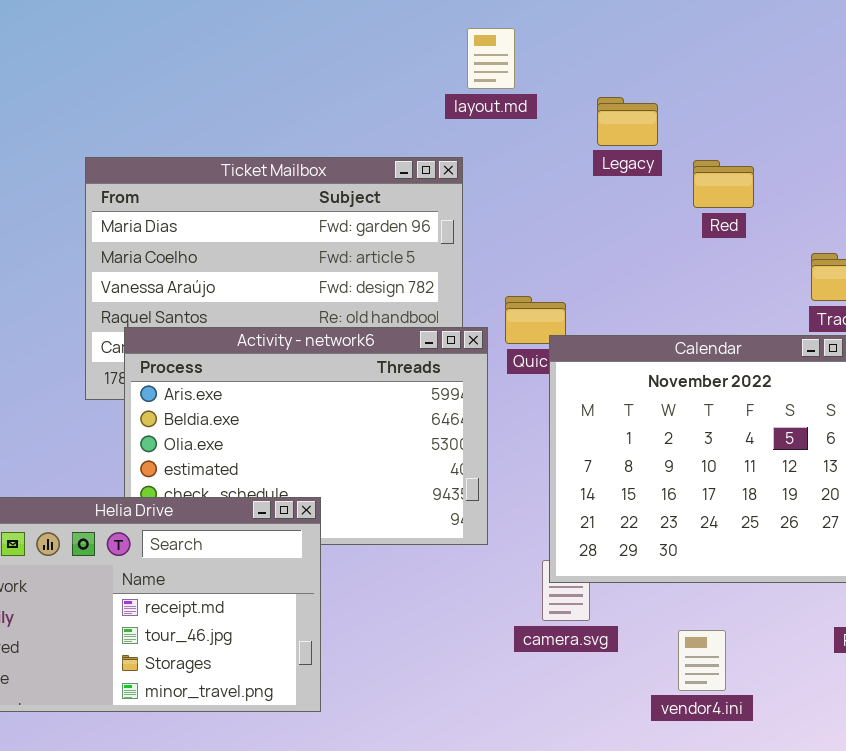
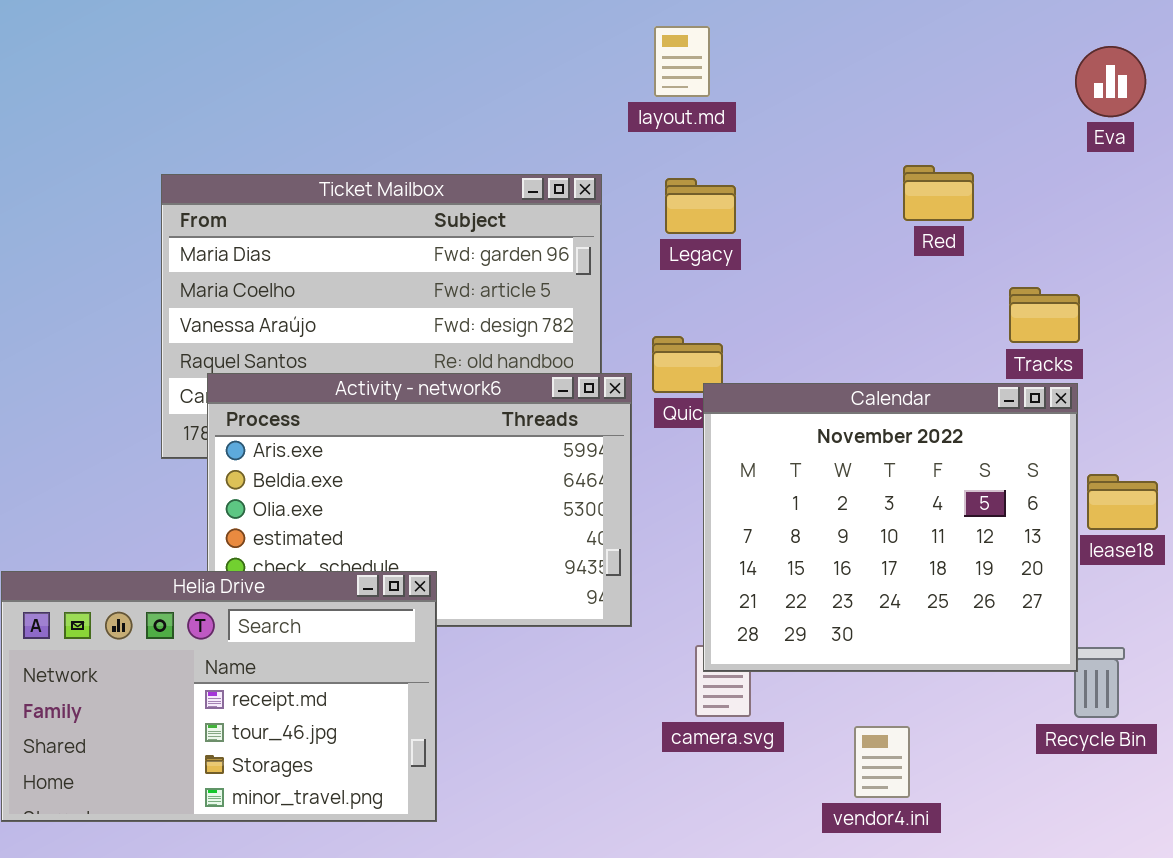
layout.md: [467,28,515,89] -> [654,26,710,97], moved
Legacy: [597,97,658,146] -> [665,178,736,234], moved
Red: [693,160,754,208] -> [903,165,974,221], moved

